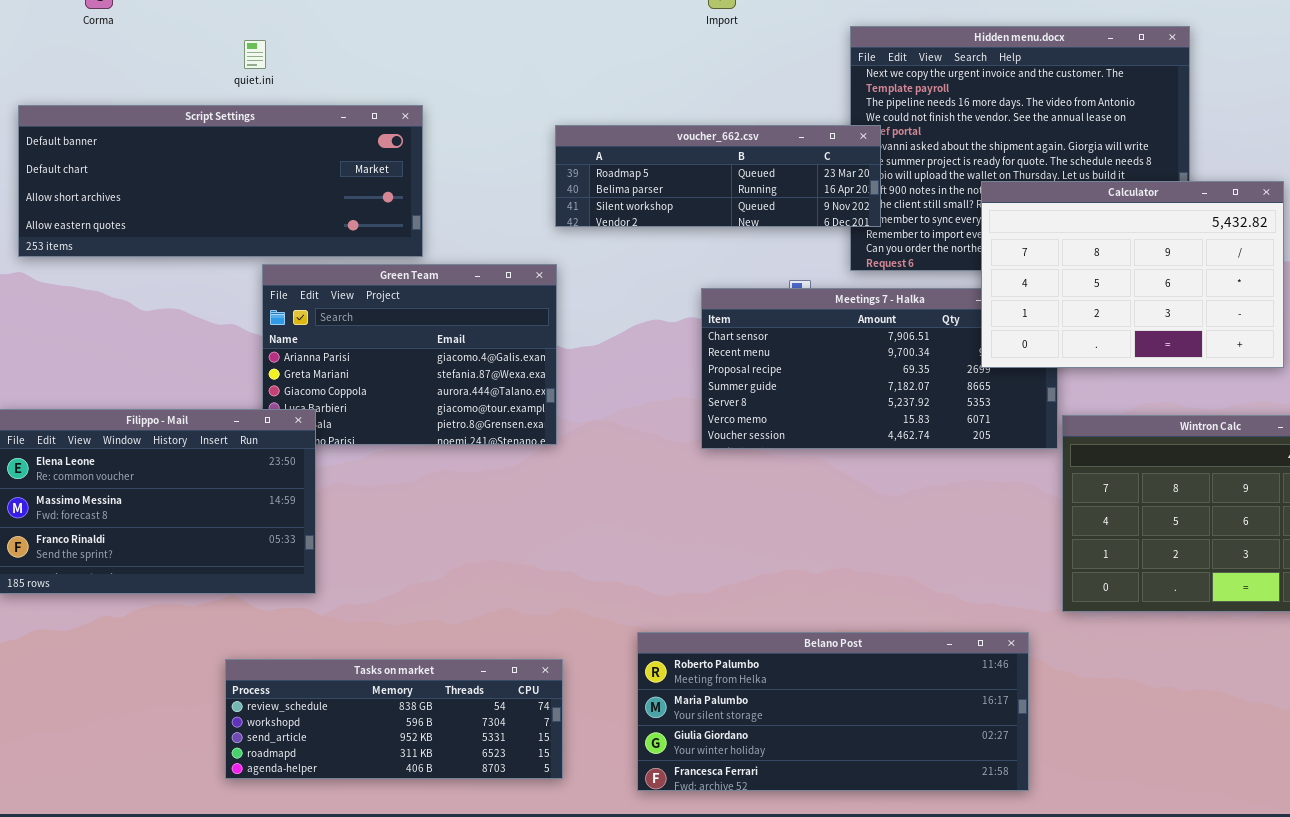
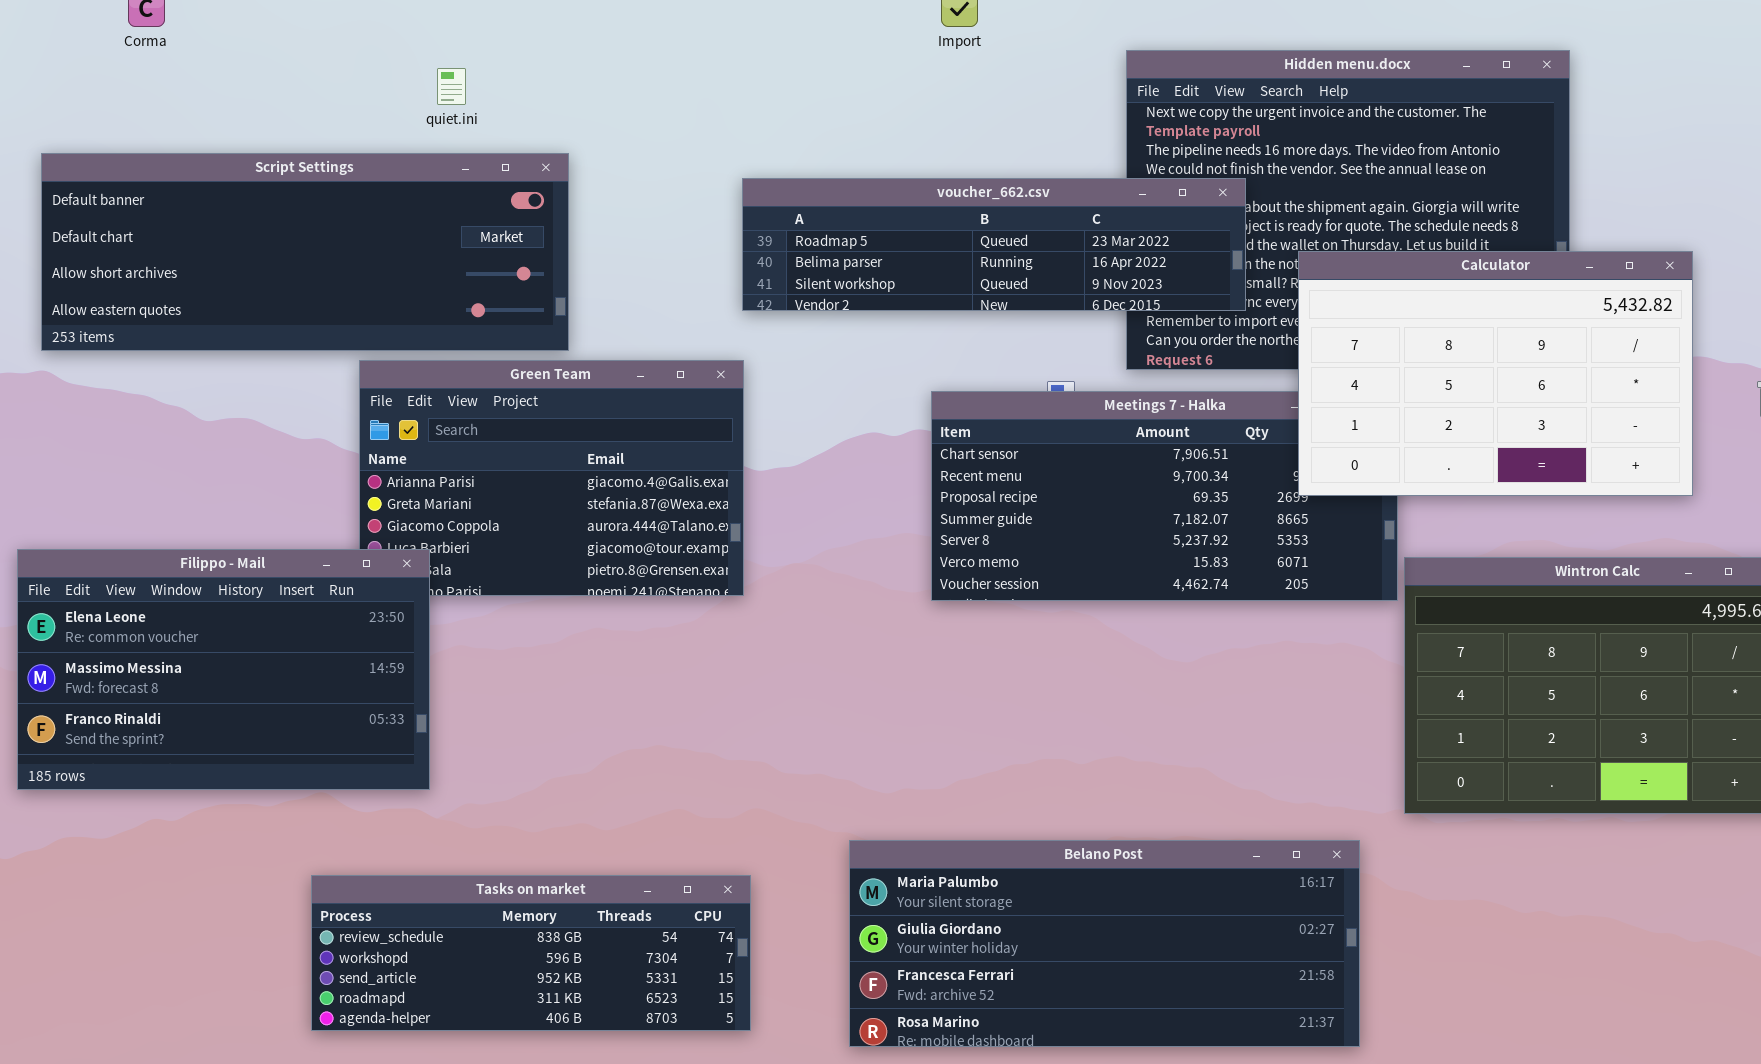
quiet.ini: [244,40,266,69] -> [437,68,466,105], moved
voucher_662.csv: [555,125,881,227] -> [742,178,1246,311], resized
Belano Post: [637,632,1029,791] -> [849,840,1360,1047], scrolled down 1 row

